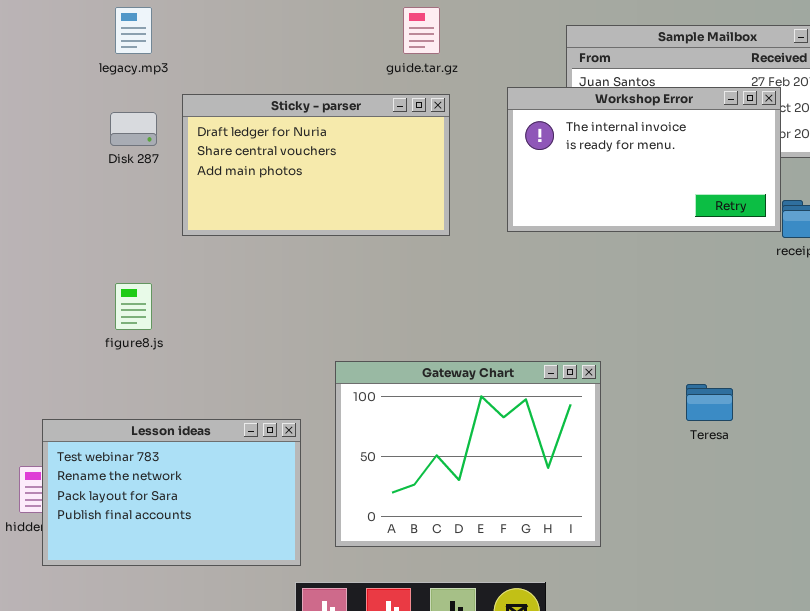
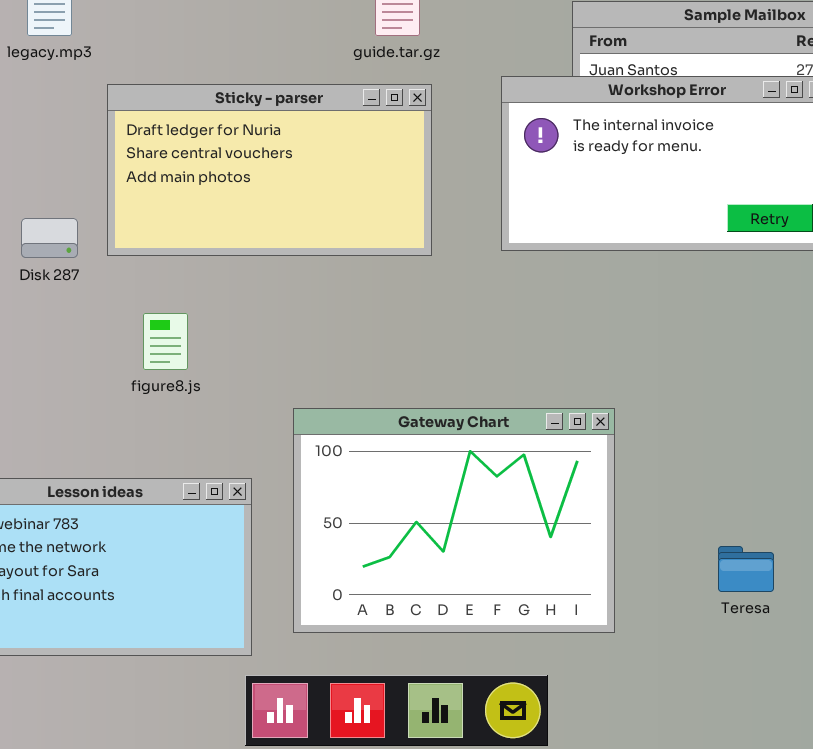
Disk 287: [110,112,157,146] -> [21,218,78,258], moved
figure8.js: [115,283,152,330] -> [143,313,188,370], moved
Teresa: [686,384,733,421] -> [718,546,774,592], moved

